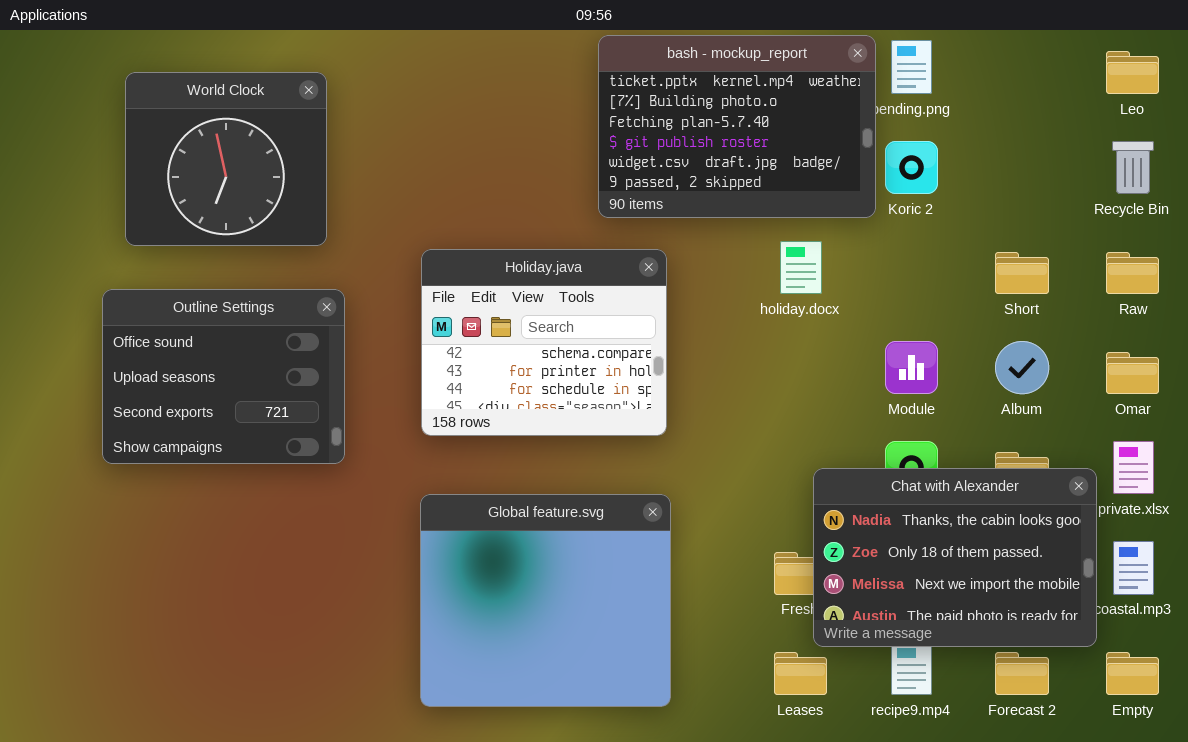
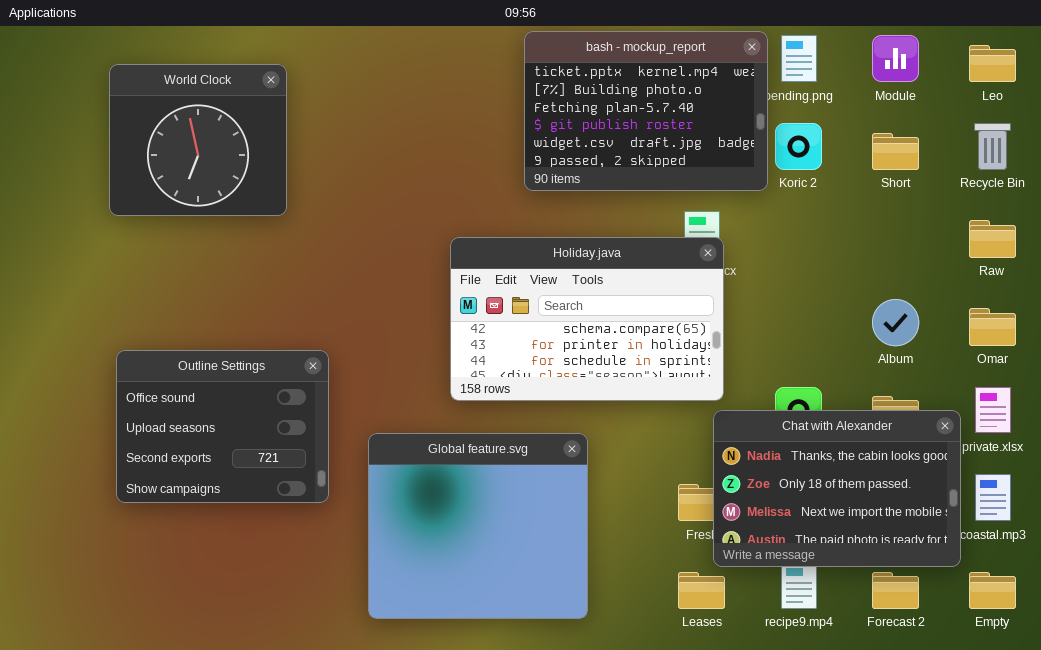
Holiday.java: [421,249,667,436] -> [450,237,724,401], moved, resized
Short: [995,252,1049,294] -> [872,133,919,170], moved
Outline Settings: [102,289,345,464] -> [116,350,329,503], moved
Module: [885,341,938,394] -> [872,35,919,82], moved

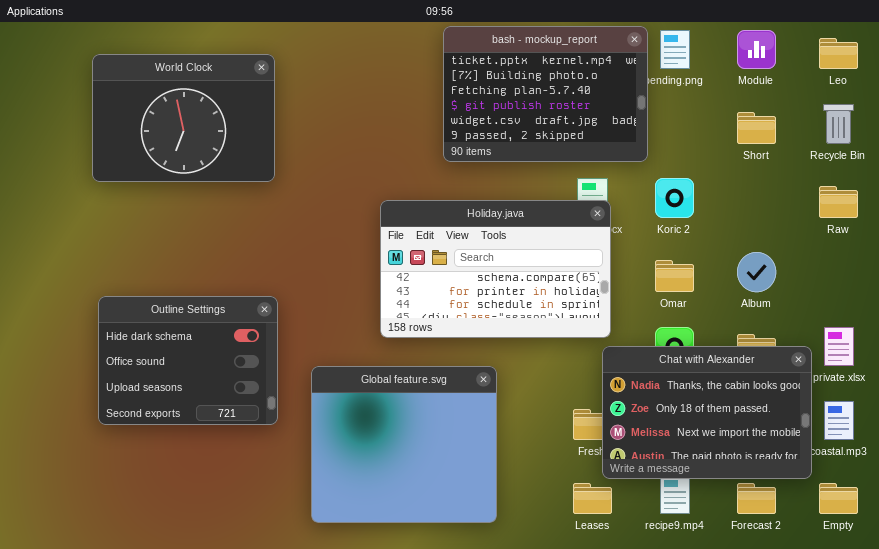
World Clock: [109,64,287,216] -> [92,54,275,182], resized
Koric 2: [775,123,822,170] -> [655,178,694,218], moved
Omar: [969,308,1016,346] -> [655,260,694,292], moved
Outline Settings: [116,350,329,503] -> [98,296,278,425], scrolled up 1 row

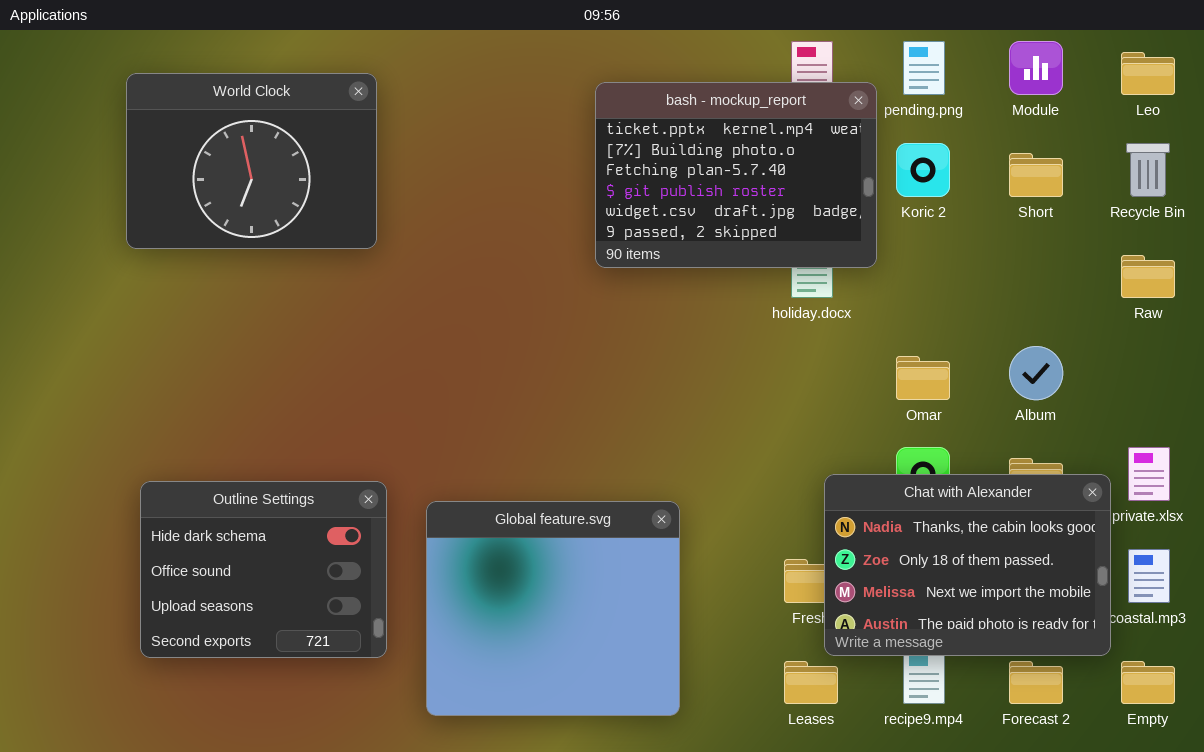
bash - mockup_report: [443,26,648,162] -> [595,82,877,268], moved
Koric 2: [655,178,694,218] -> [896,143,950,197], moved
Holiday.java: [380,200,611,338] -> none, closed
Outline Settings: [98,296,278,425] -> [140,481,387,658], moved

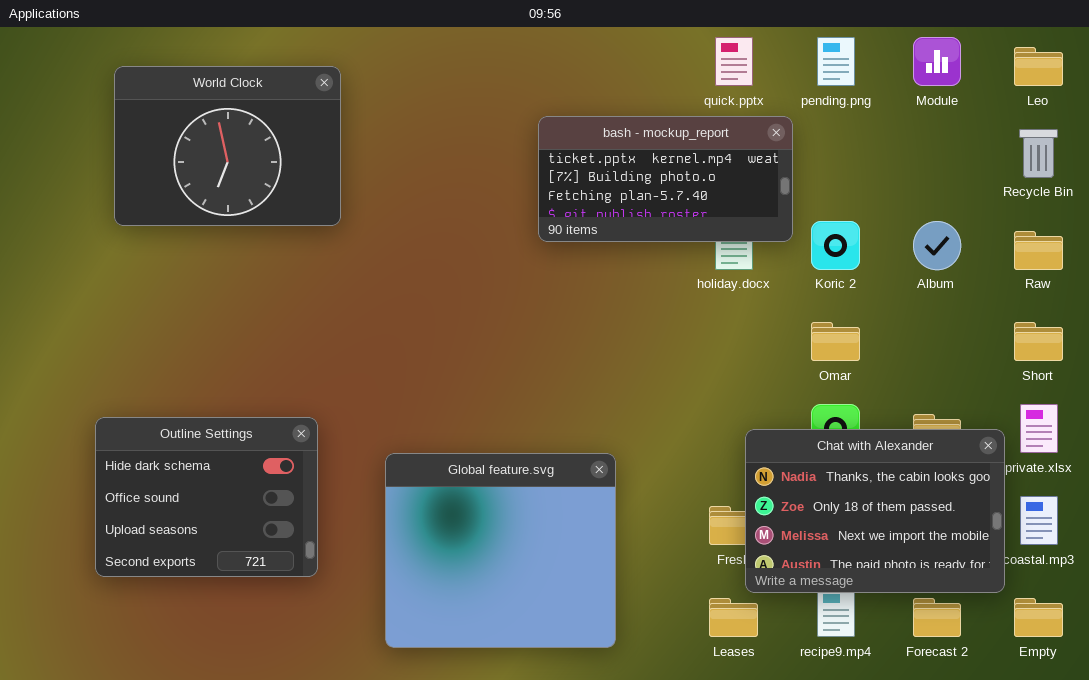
bash - mockup_report: [595,82,877,268] -> [538,116,793,242], resized
Koric 2: [896,143,950,197] -> [811,221,860,270], moved
Short: [1009,153,1063,197] -> [1014,322,1063,361], moved
Album: [1009,346,1063,400] -> [913,221,961,270], moved
Outline Settings: [140,481,387,658] -> [95,417,318,577], moved

